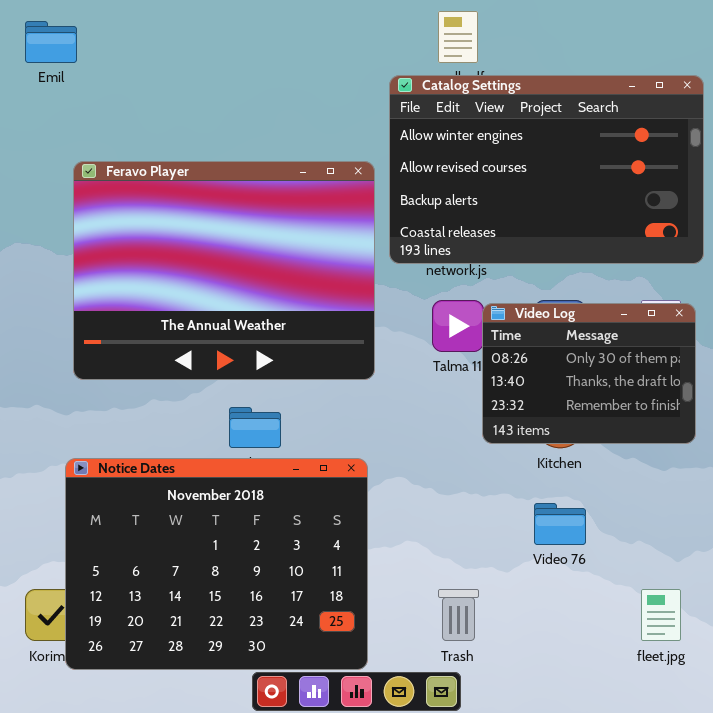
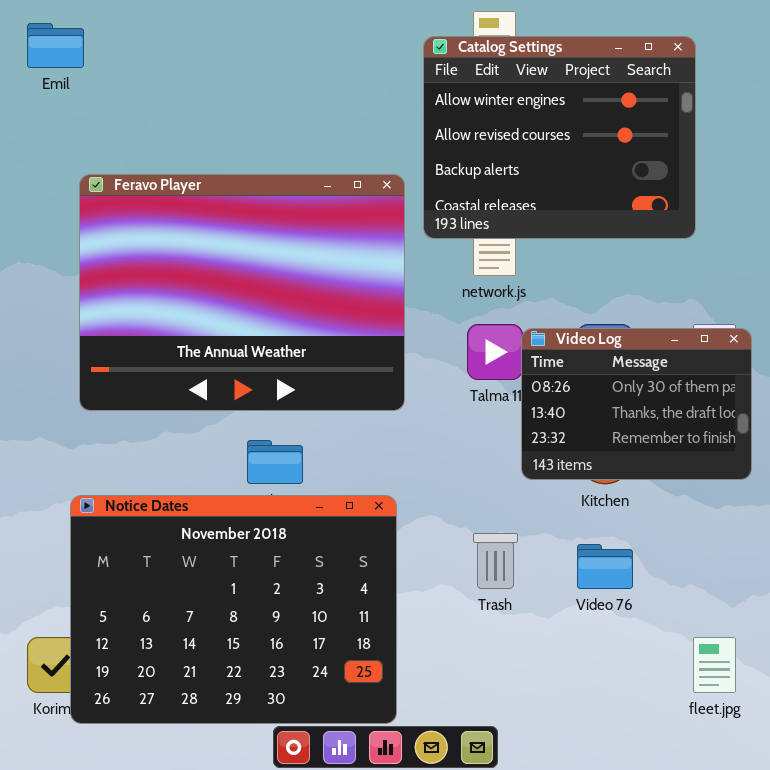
Catalog Settings: [389,75,704,264] -> [423,36,696,239], moved, resized
Trash: [438,589,479,641] -> [473,533,518,589], moved

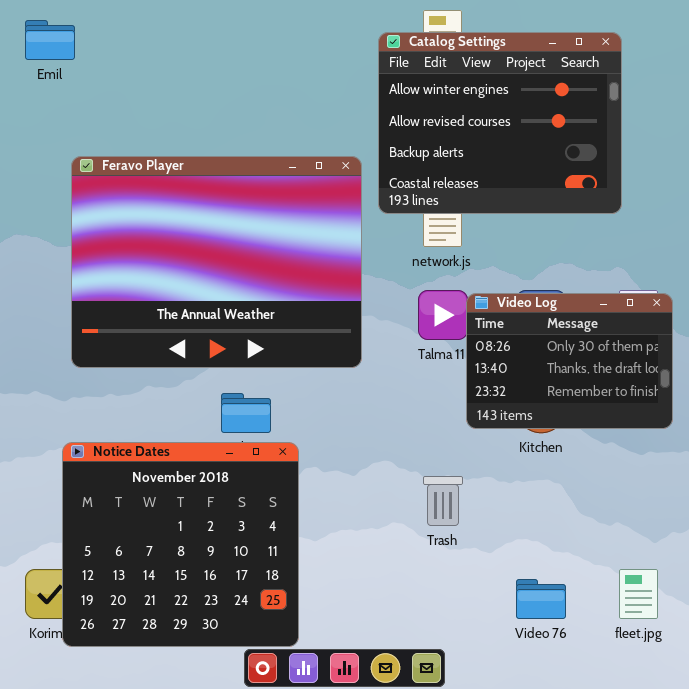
Notice Dates: [70,495,397,724] -> [62,442,299,647], resized
Video 76: [577,544,633,589] -> [516,579,566,619], moved

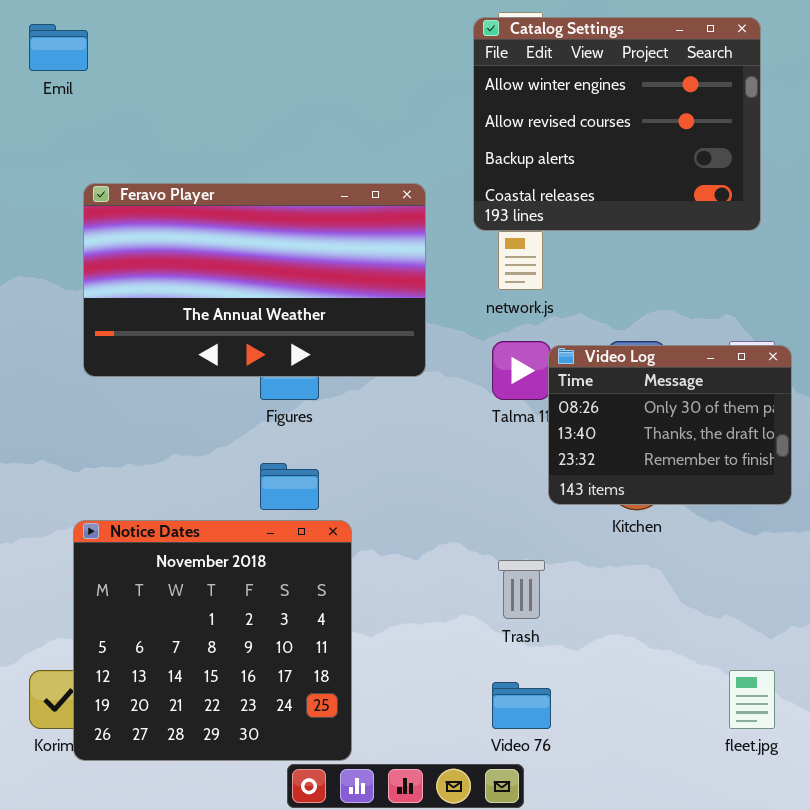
Catalog Settings: [378,32,622,214] -> [473,17,761,231], moved
Feravo Player: [71,156,362,368] -> [83,183,426,377], resized
Video 76: [516,579,566,619] -> [492,682,551,729], moved

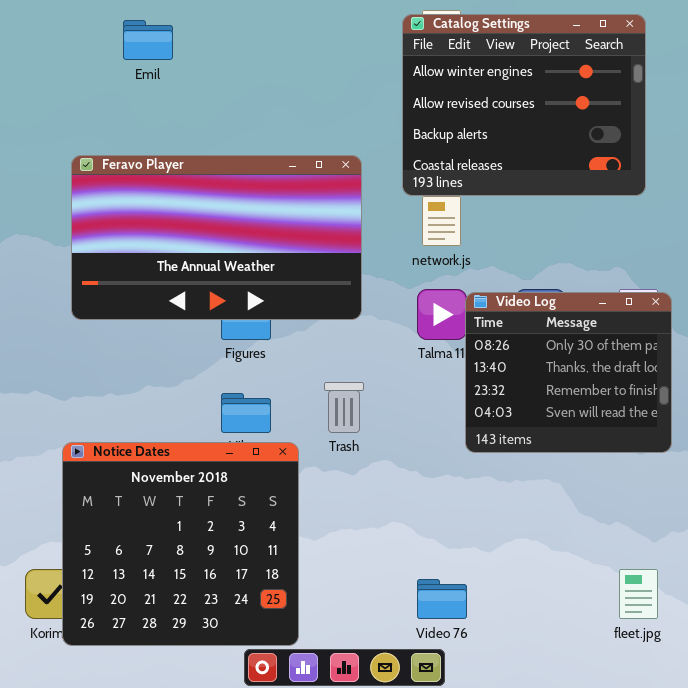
Emil: [29,24,88,71] -> [123,20,173,60], moved
Video Log: [548,345,792,505] -> [465,292,672,453], resized
Trash: [498,560,545,619] -> [324,382,364,433], moved

